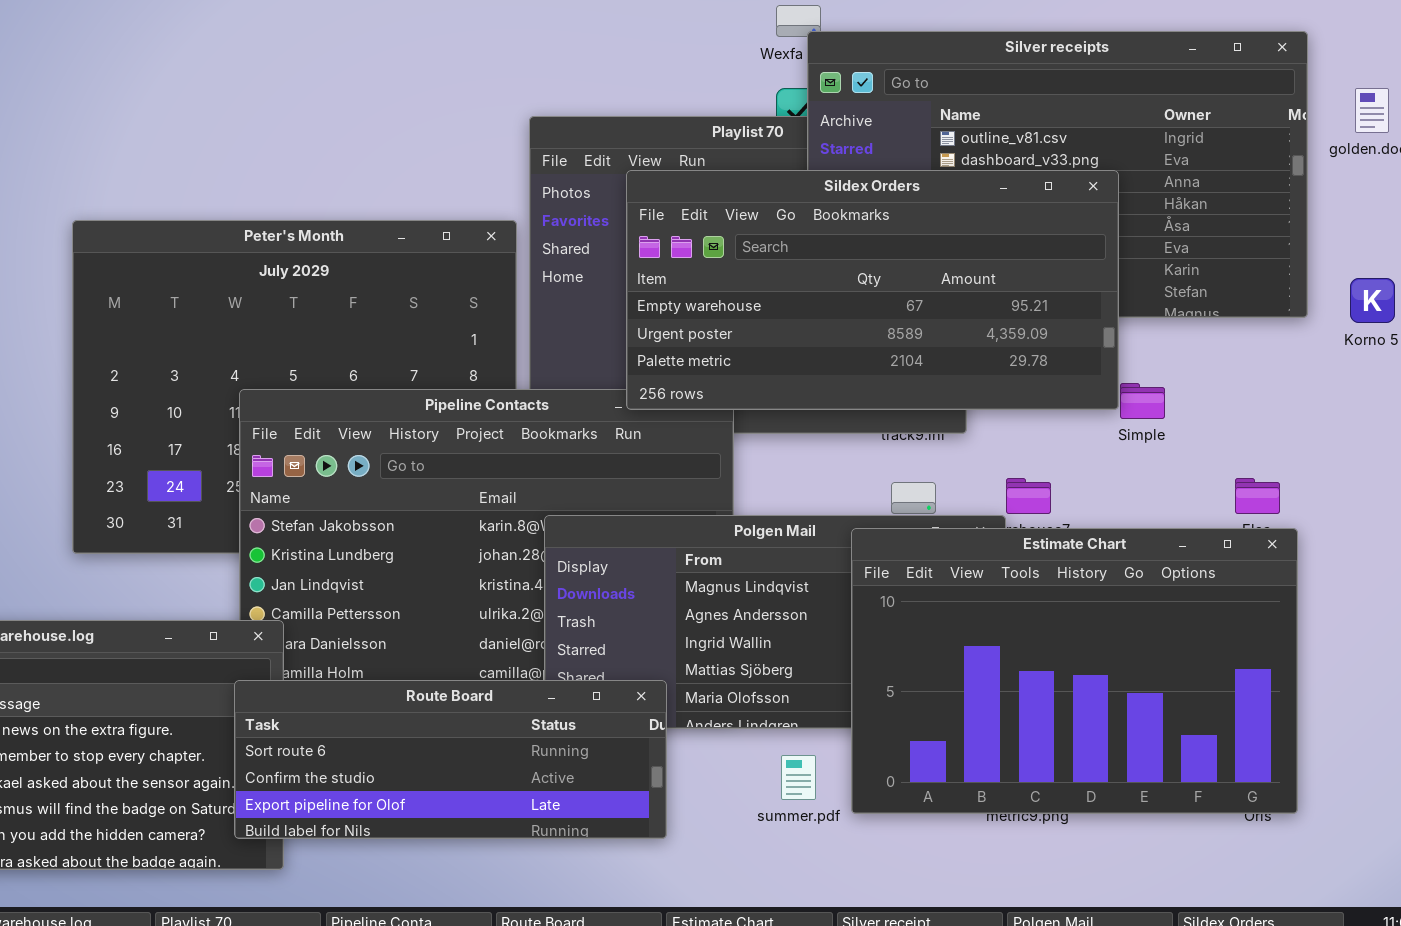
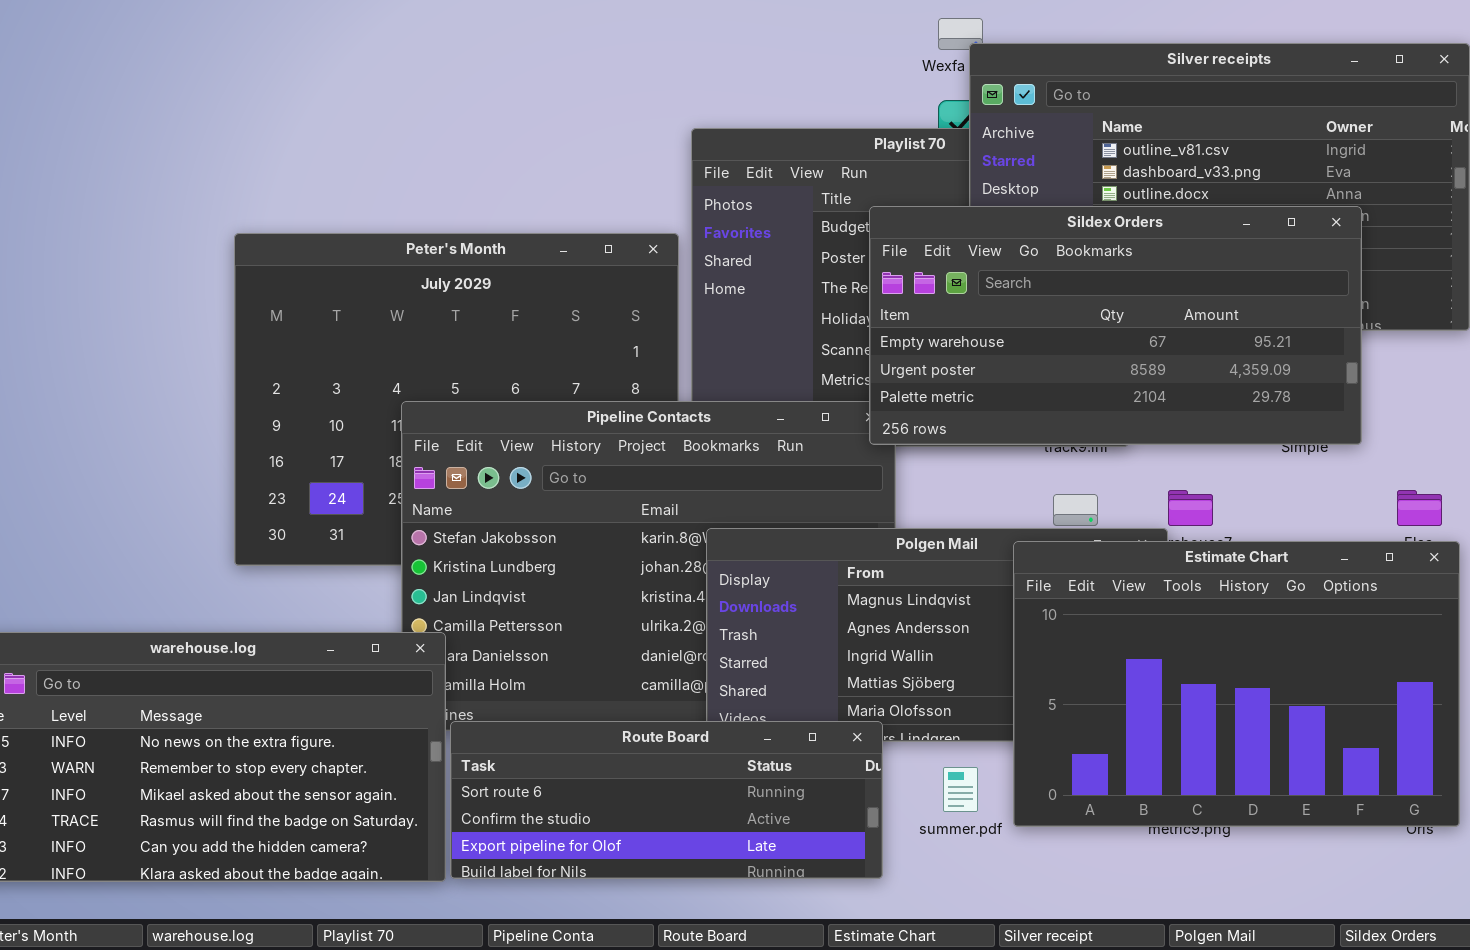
Sildex Orders: [626,170,1119,410] -> [869,206,1362,445], moved
Route Board: [234,680,667,839] -> [450,721,883,879], moved

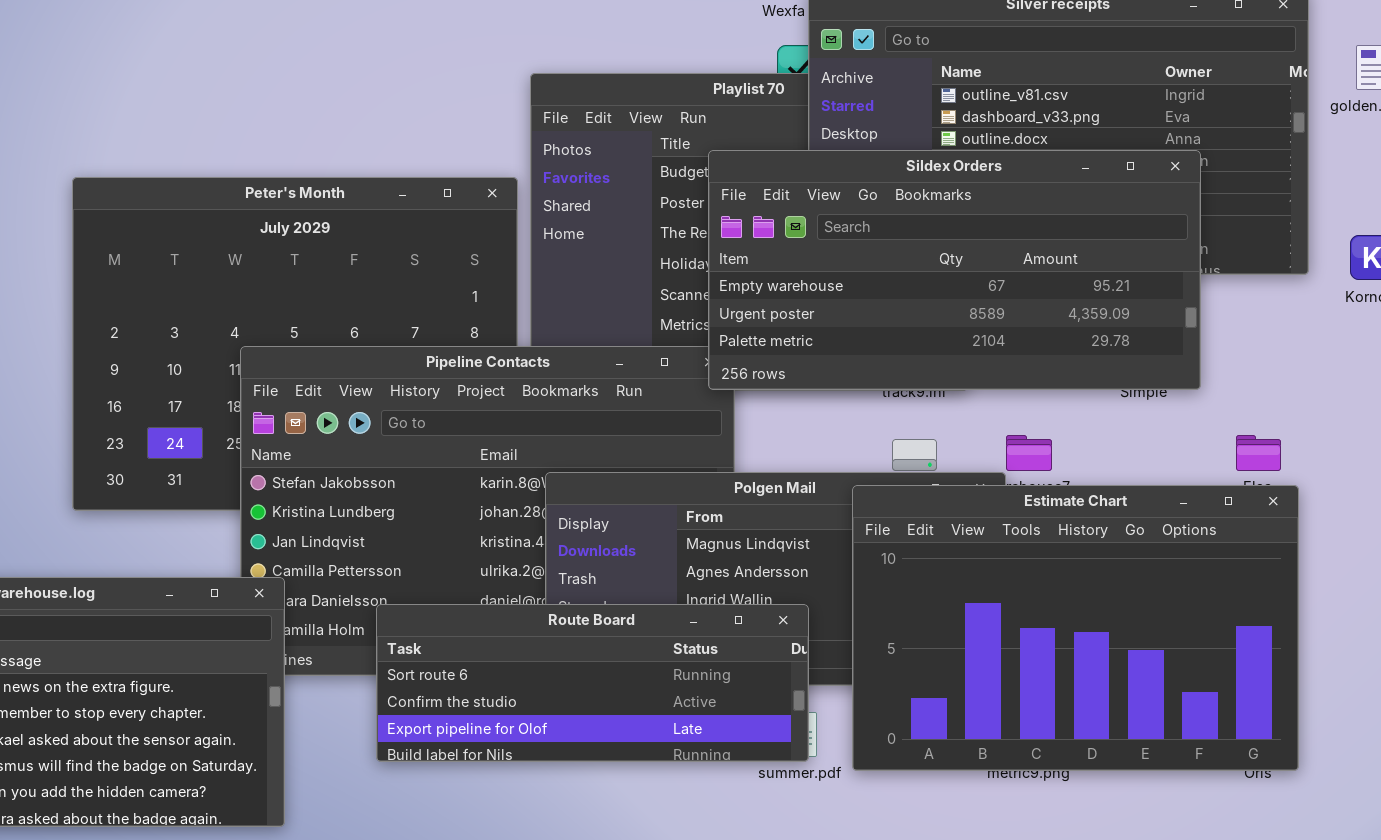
Route Board: [450,721,883,879] -> [376,604,809,762], moved

